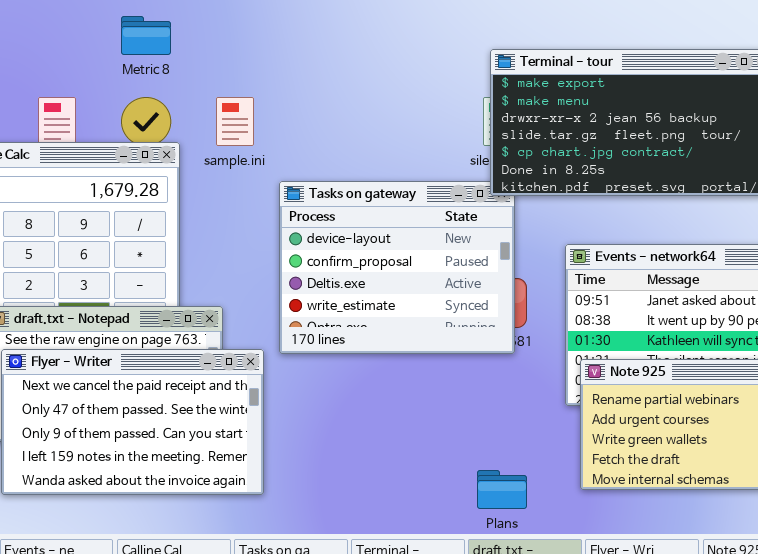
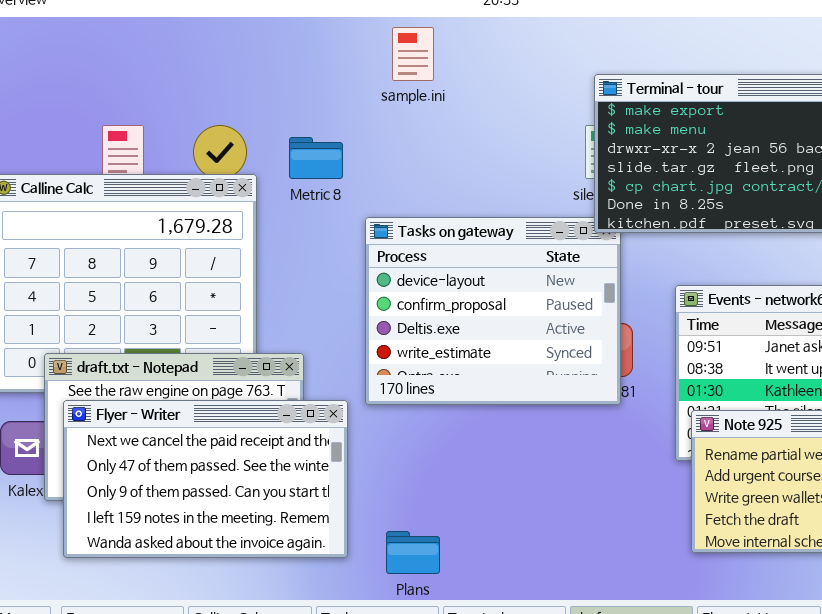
Metric 8: [121,16,171,55] -> [289,137,343,179], moved
sample.ini: [216,97,254,146] -> [392,27,434,81], moved
Plans: [477,470,527,509] -> [386,531,440,574], moved

